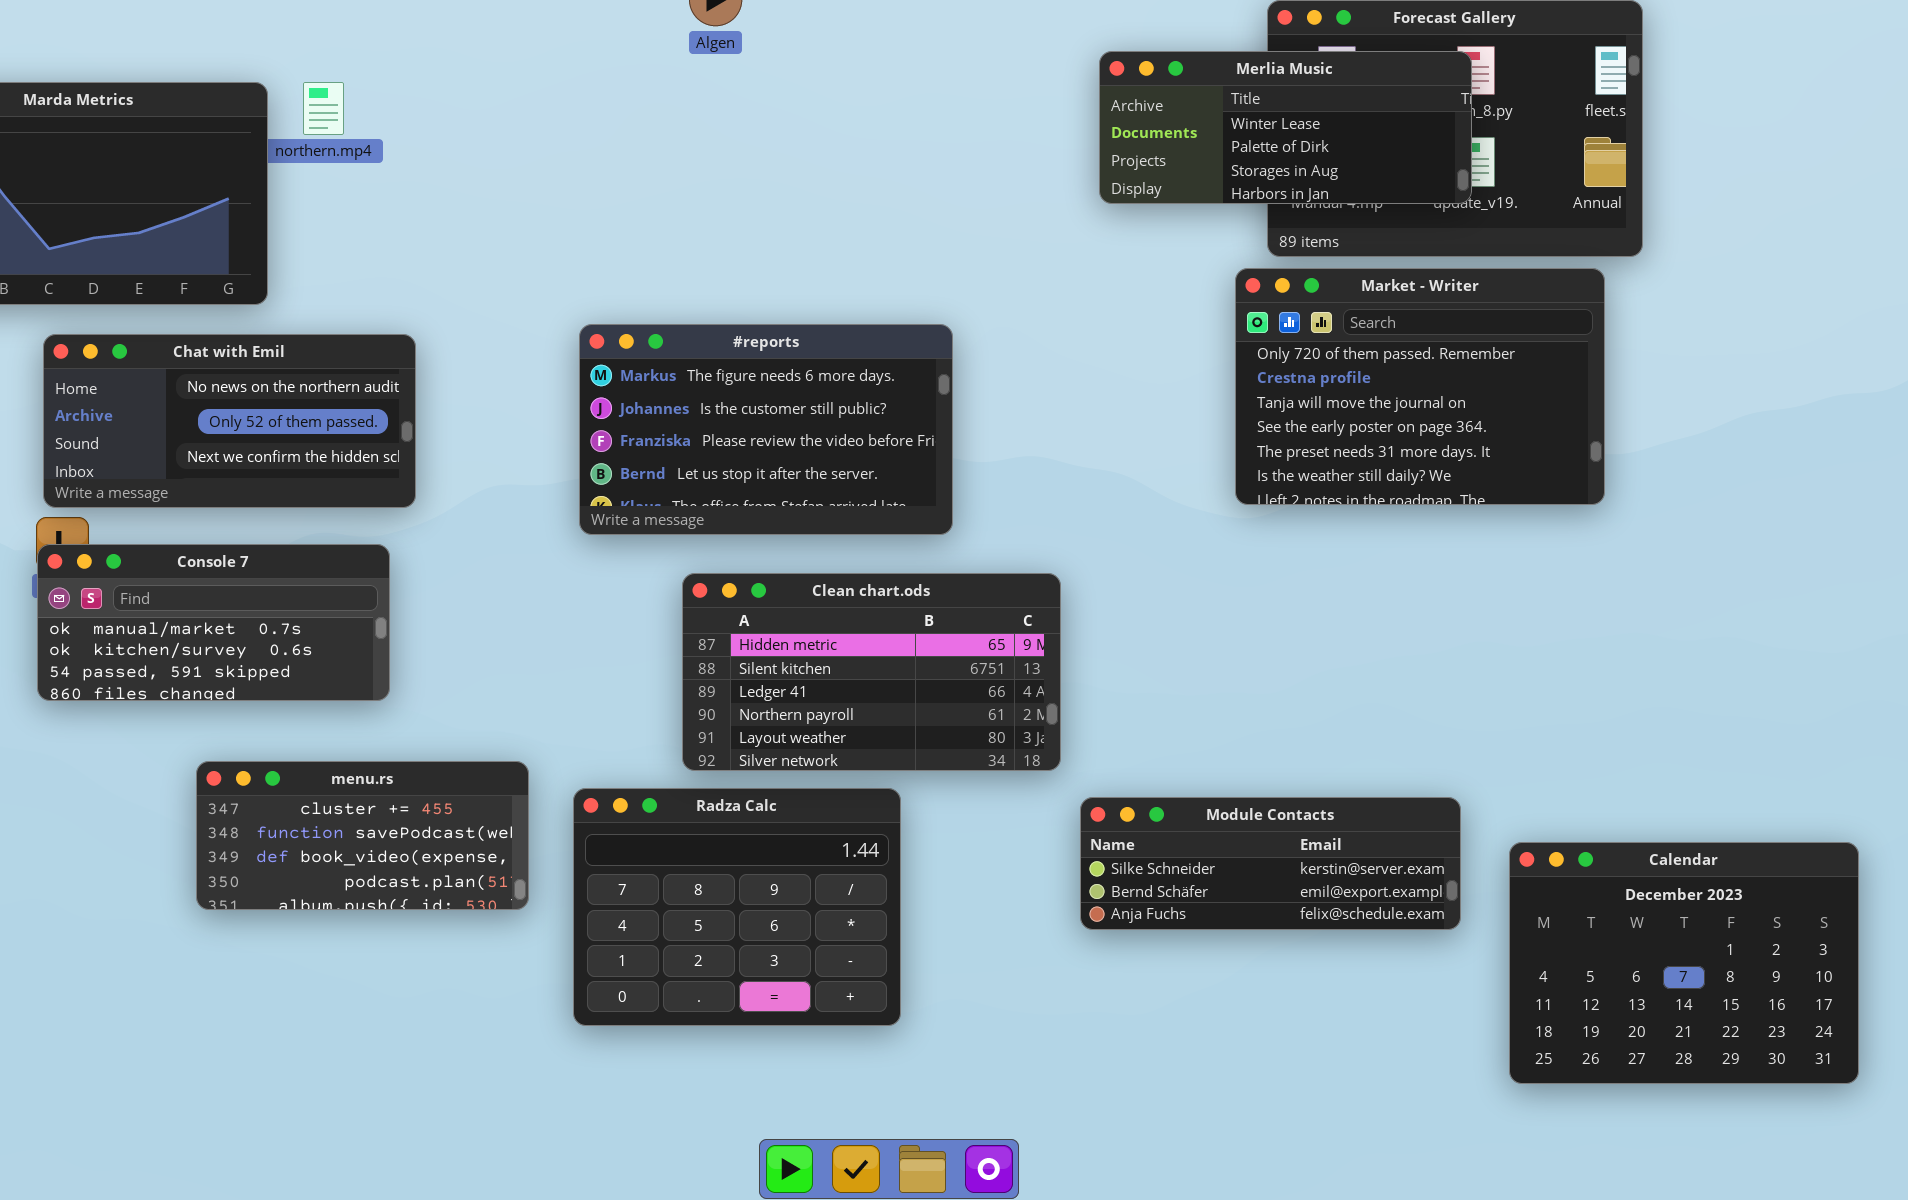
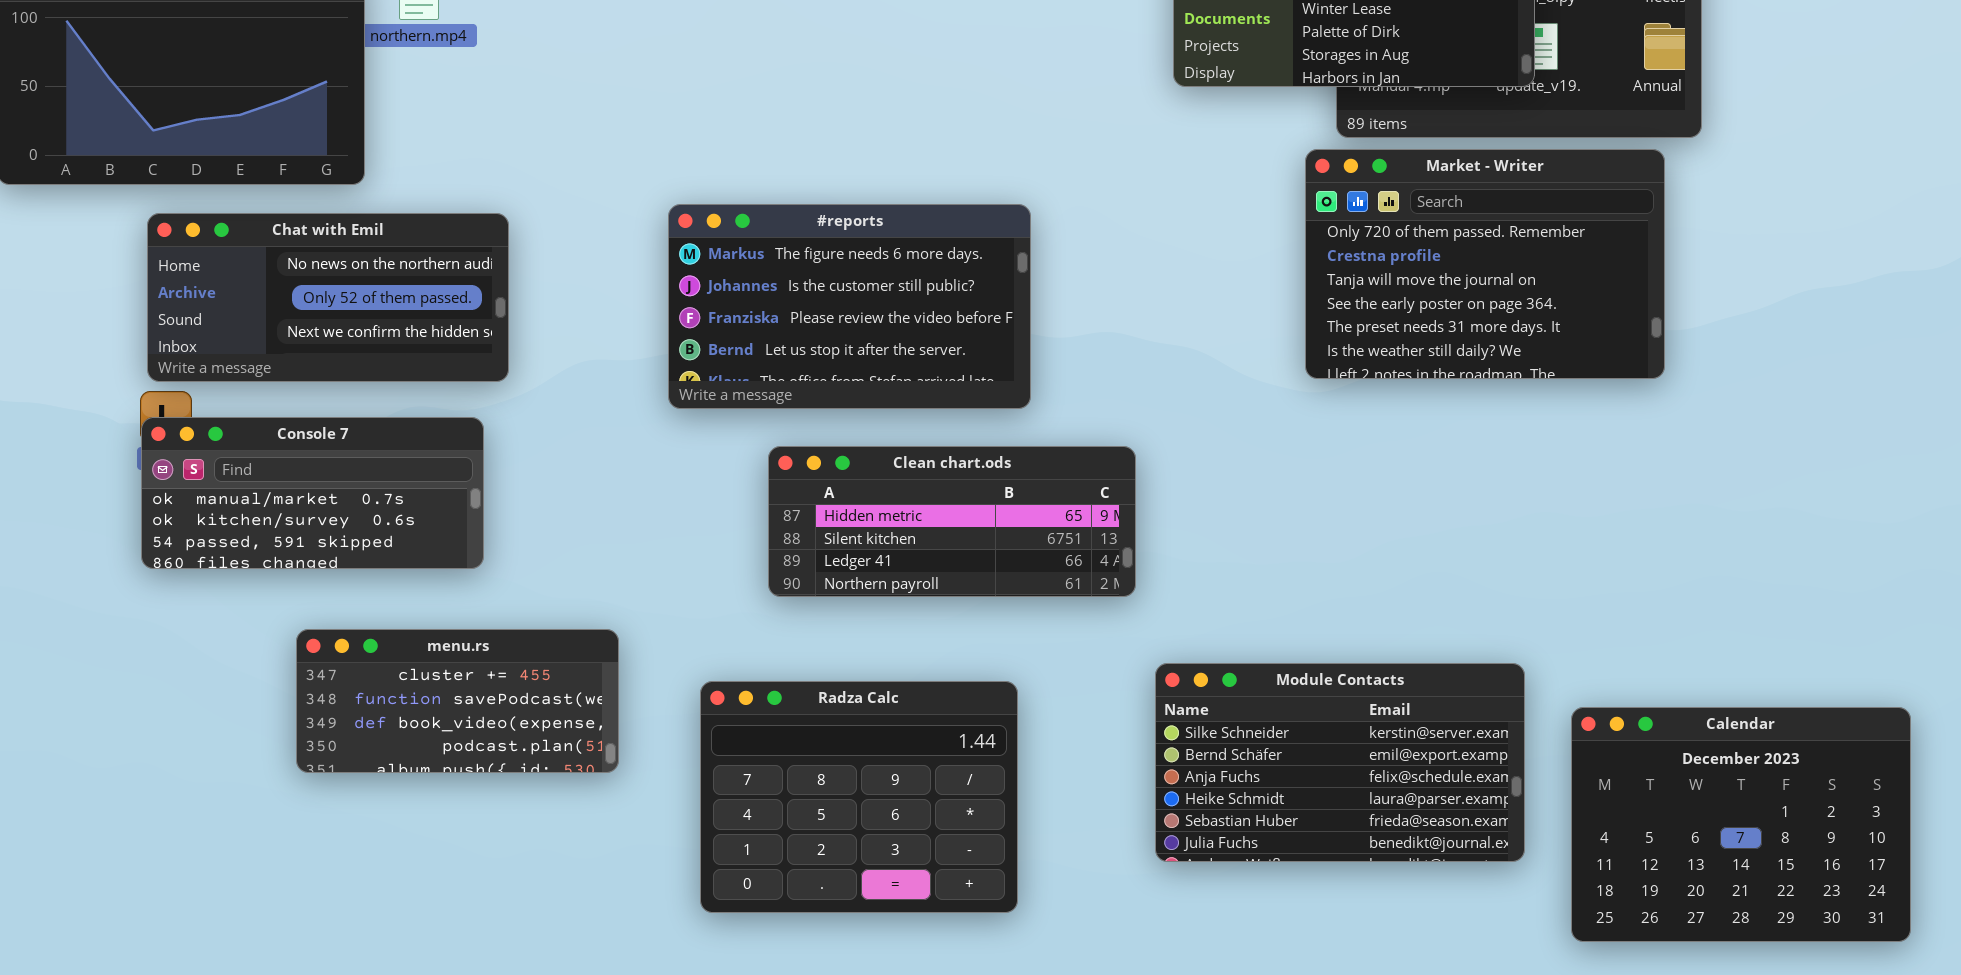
Clean chart.ods: [682,573,1061,771] -> [768,446,1136,597], resized
Radza Calc: [573,788,901,1026] -> [700,681,1018,913], moved
Module Contacts: [1080,797,1461,930] -> [1155,663,1525,862], resized

